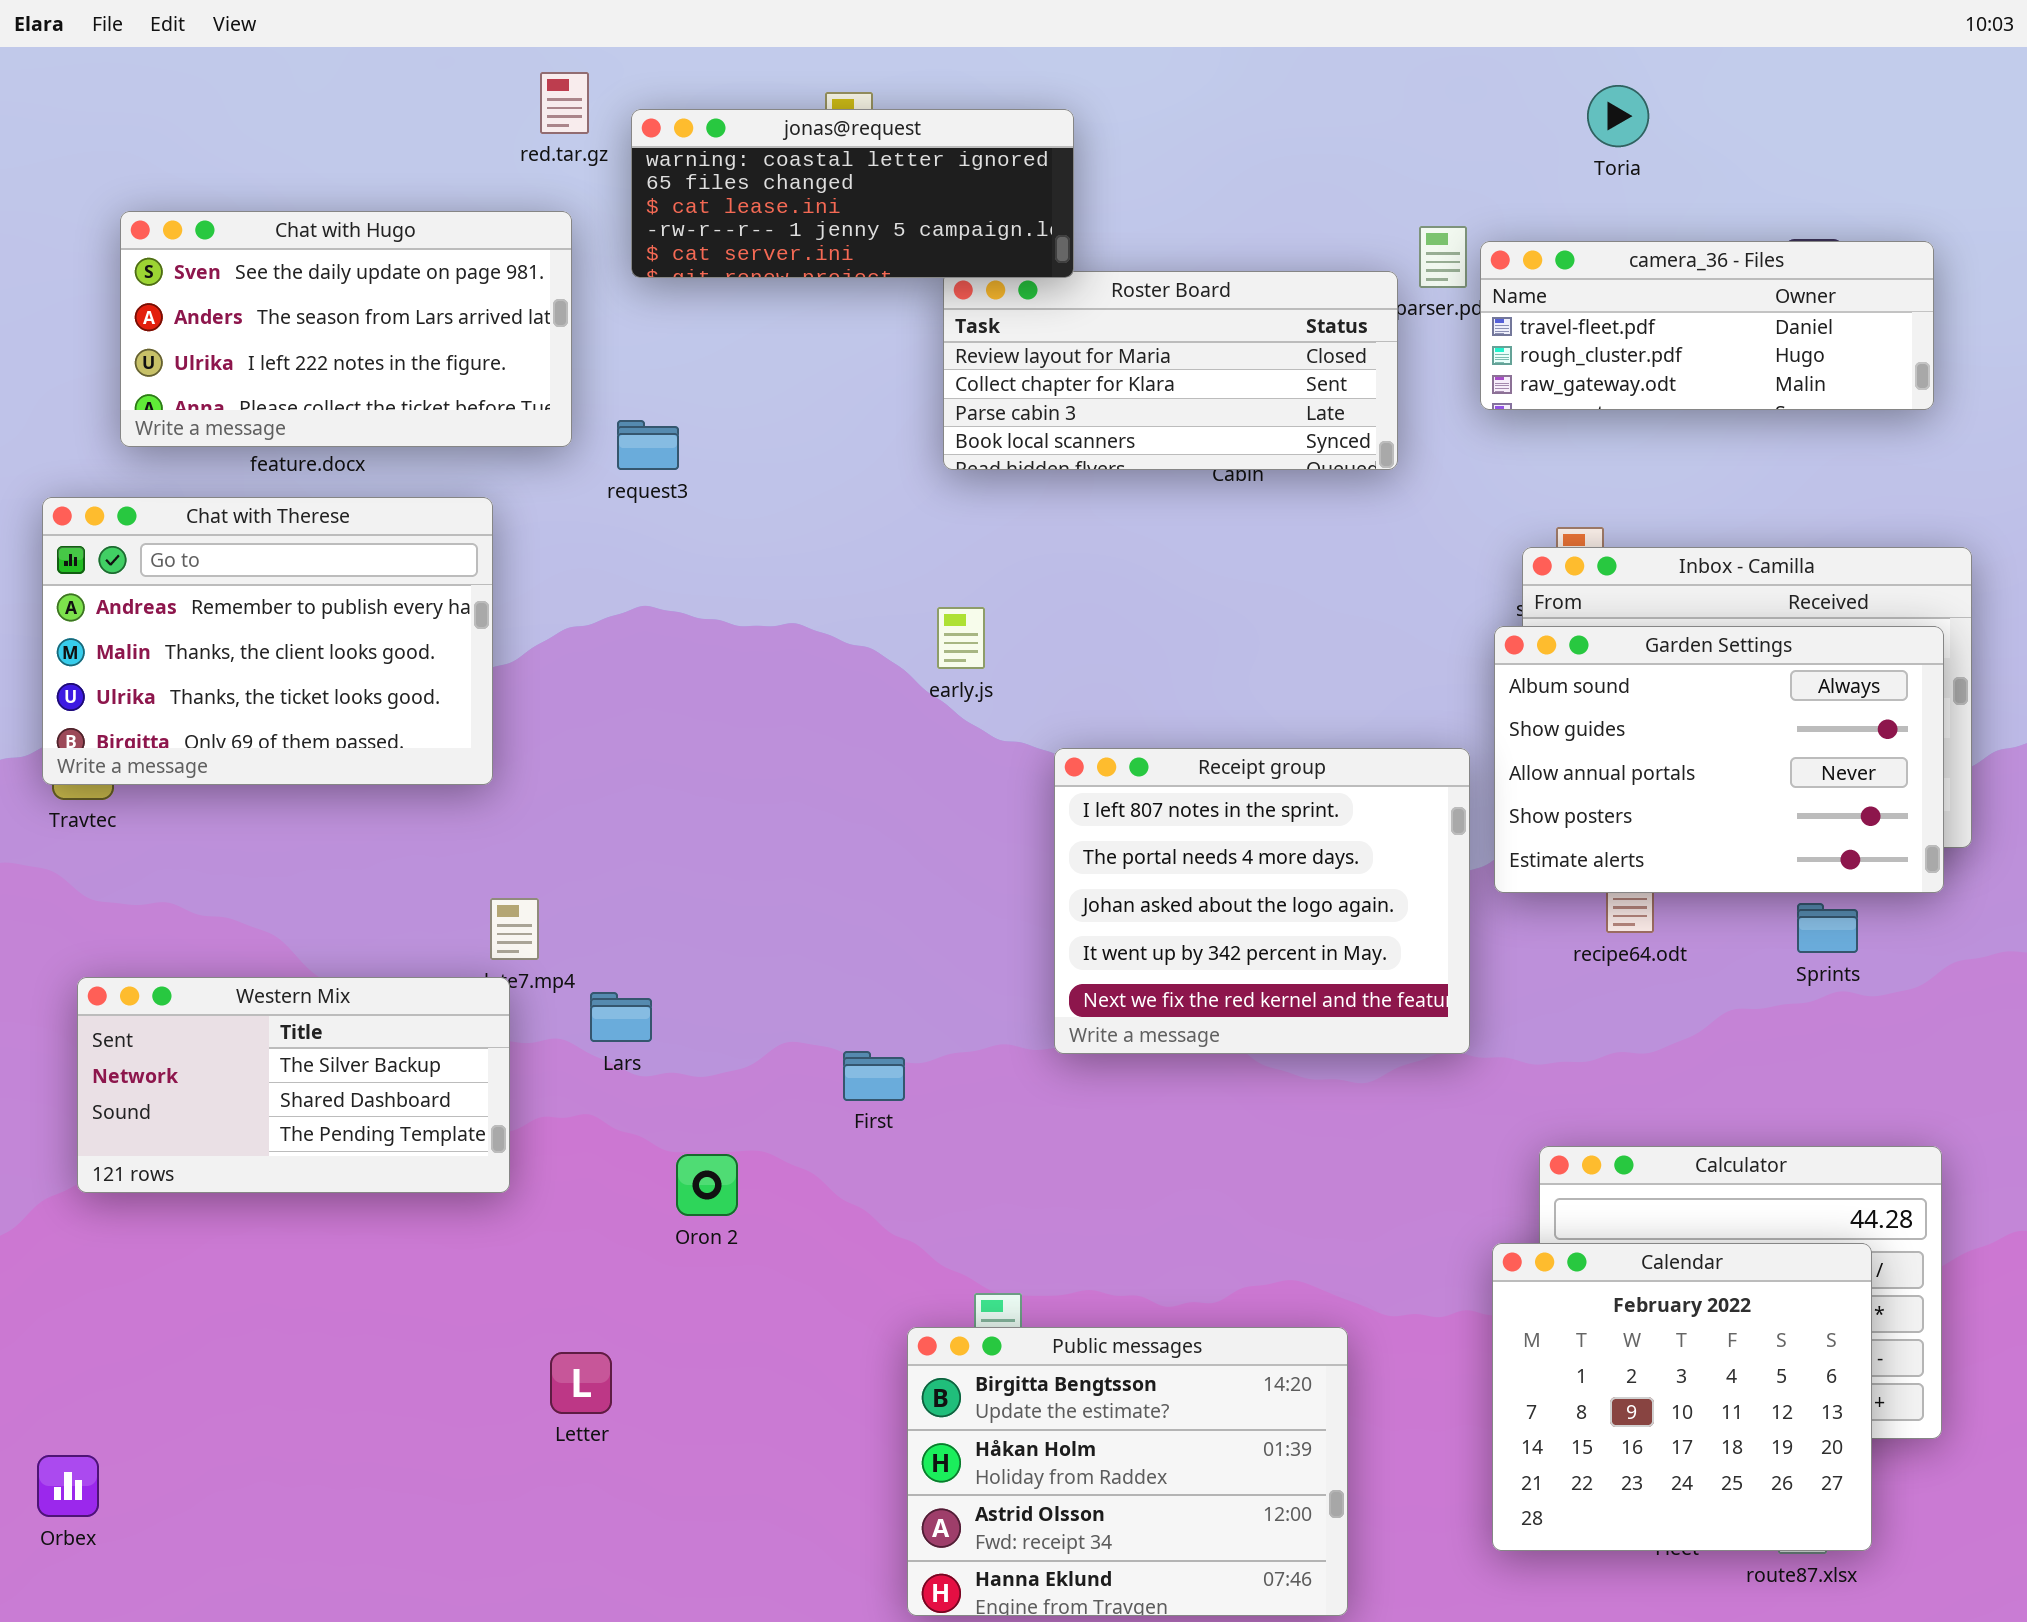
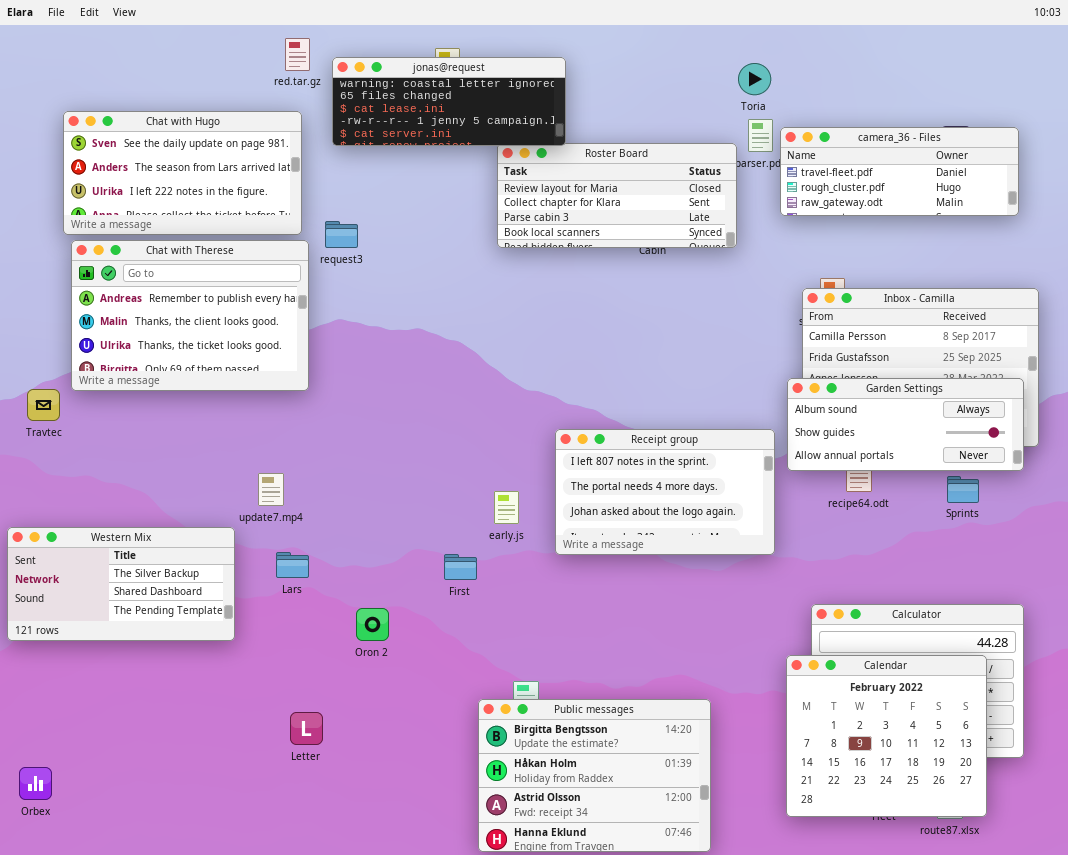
Toria: [1587,85,1649,147] -> [738,63,771,95], moved
Chat with Therese: [42,497,493,785] -> [71,240,309,391], moved
early.js: [937,607,985,669] -> [494,491,519,524], moved
Garden Settings: [1494,626,1944,893] -> [787,378,1024,471], resized
Receipt group: [1054,748,1470,1054] -> [555,429,775,555], resized
Western Mix: [77,977,510,1193] -> [7,527,235,641], moved
Lars: [590,992,652,1042] -> [276,552,309,578], moved

